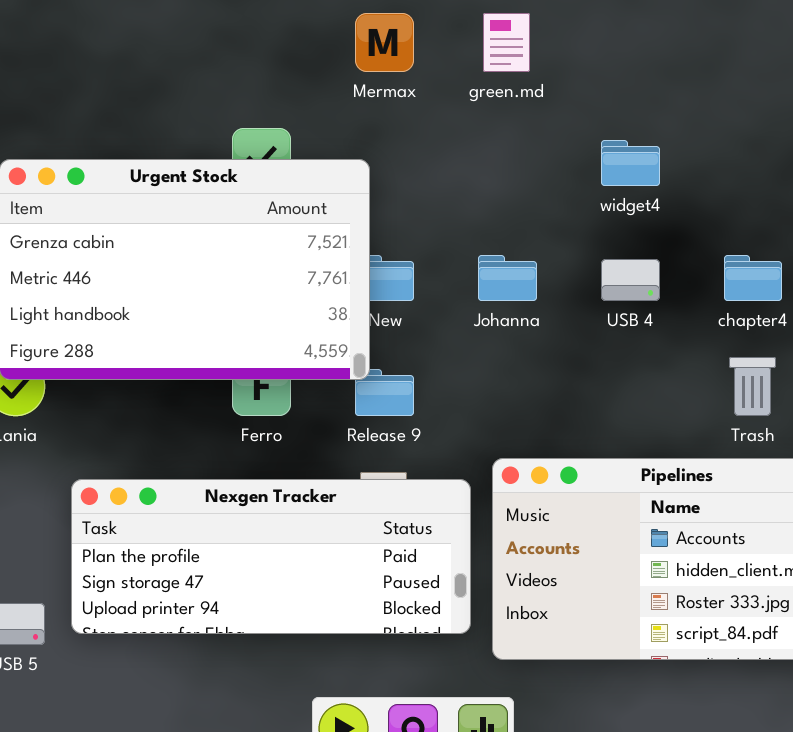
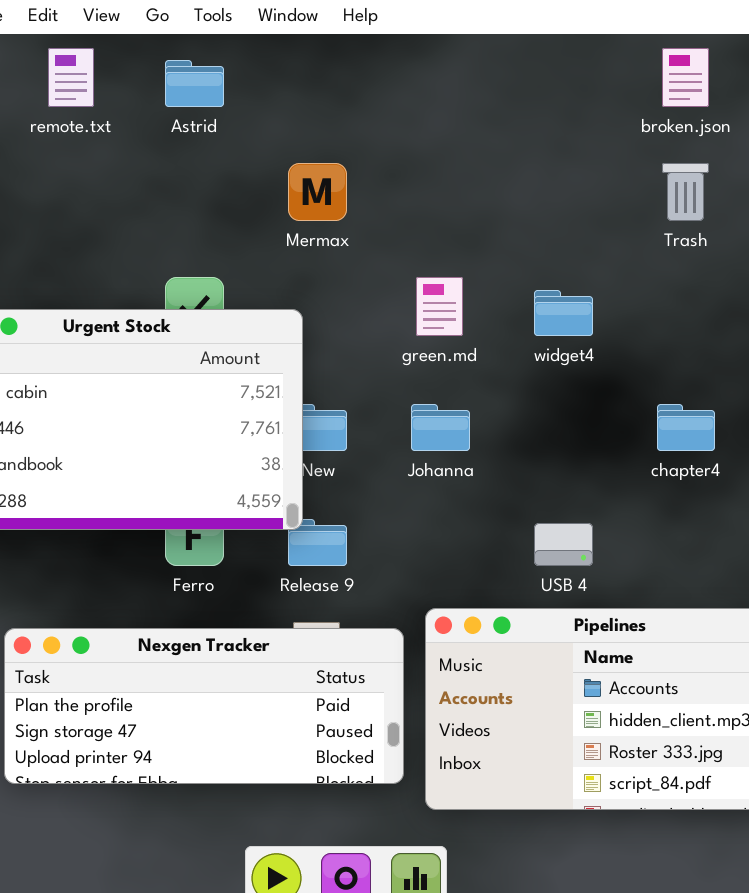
green.md: [483,13,530,72] -> [416,277,463,336], moved
USB 4: [601,259,660,301] -> [534,523,593,566], moved
Trash: [729,357,776,416] -> [662,163,709,221], moved

